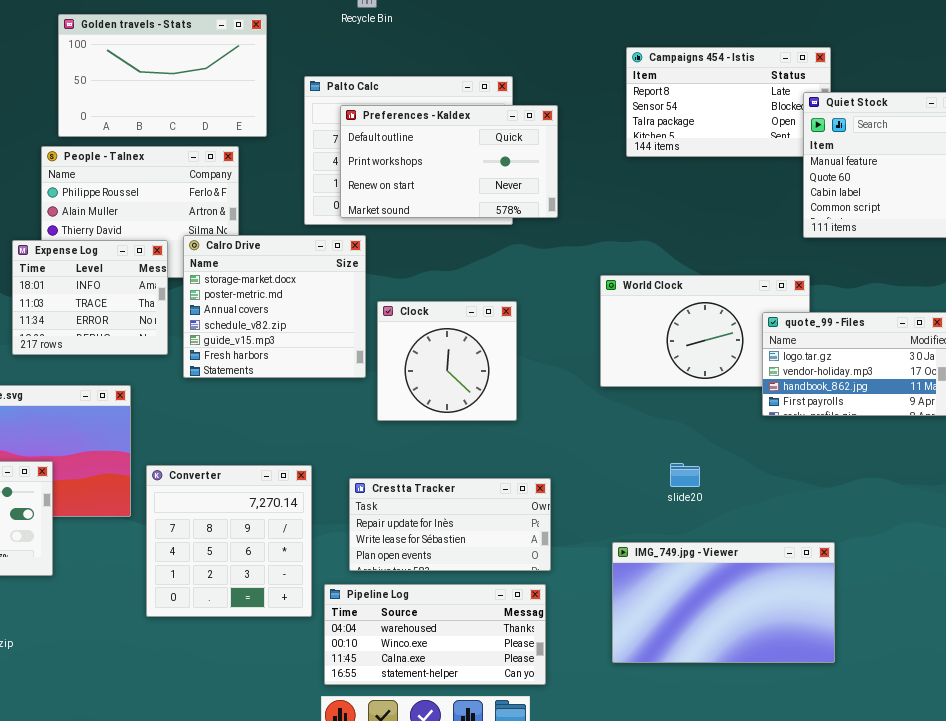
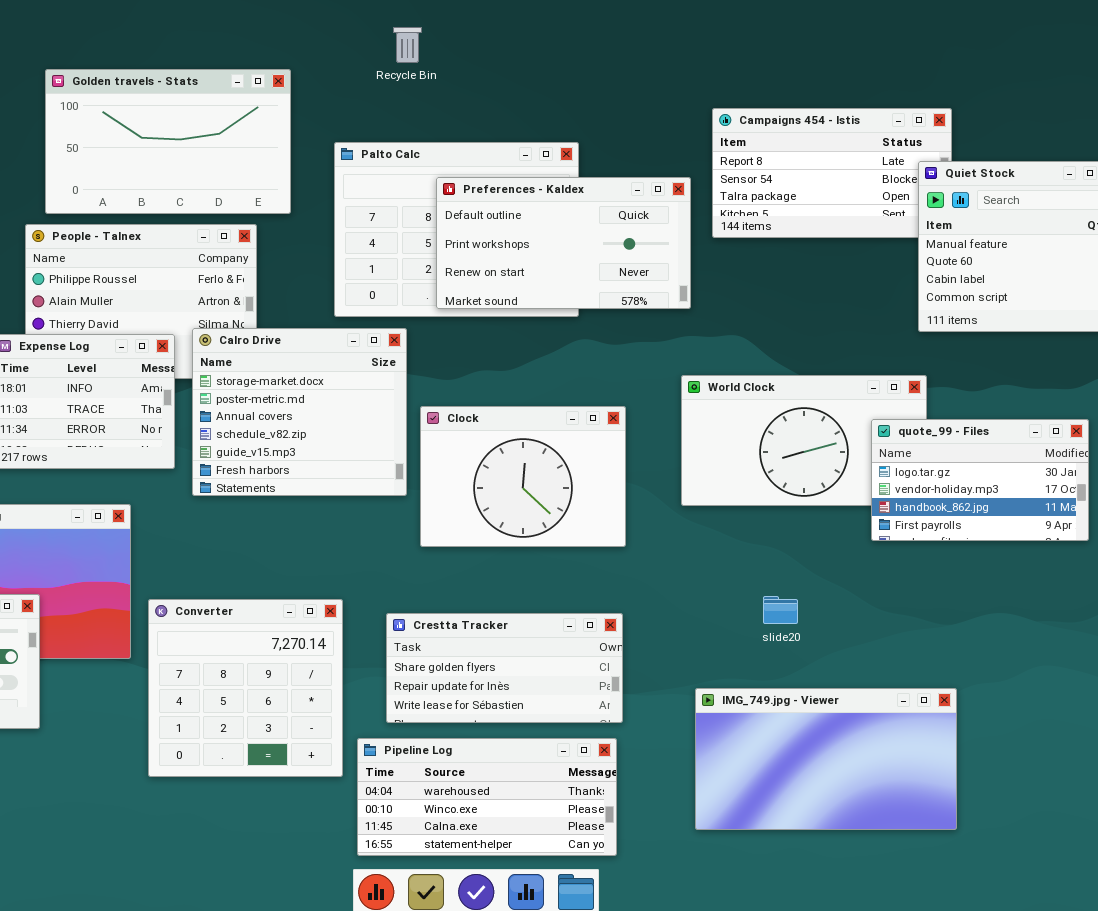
Preferences - Kaldex: [340,105,558,218] -> [436,177,691,309], moved
Clock: [377,301,517,421] -> [420,406,626,547], resized
Crestta Tracker: [349,478,551,571] -> [386,613,623,723], scrolled up 1 row

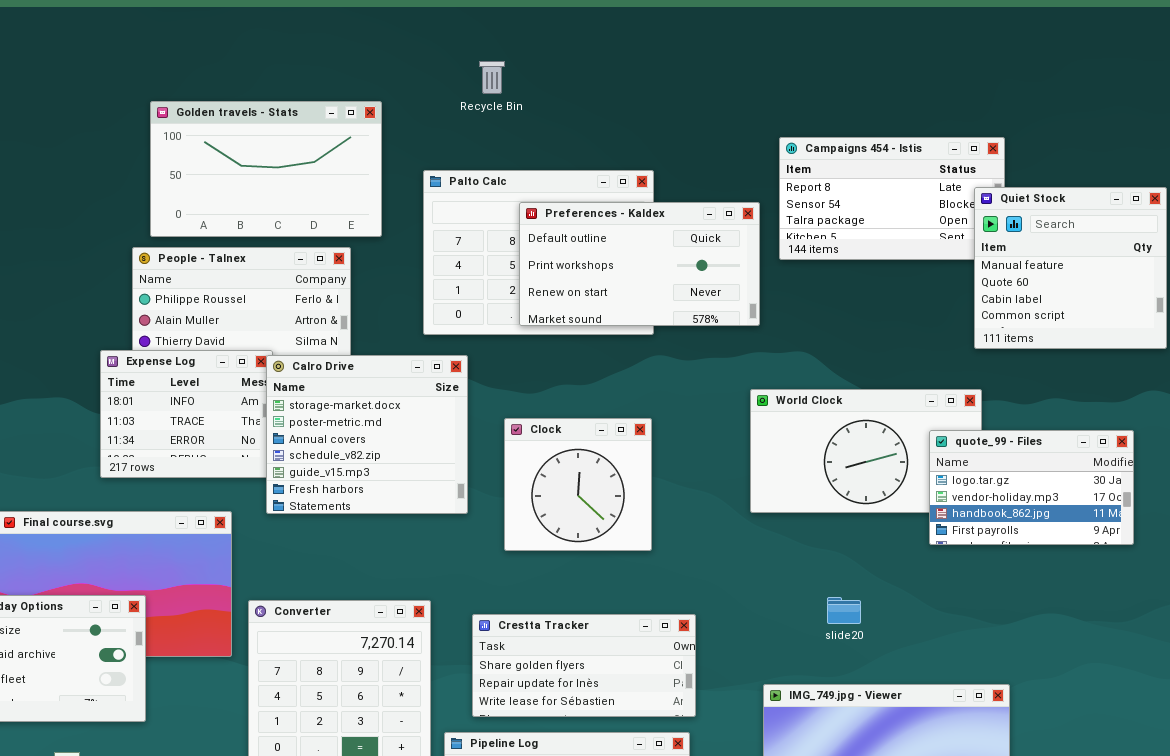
Calro Drive: [192,328,407,496] -> [266,355,468,514], moved
Clock: [420,406,626,547] -> [504,418,652,551], resized

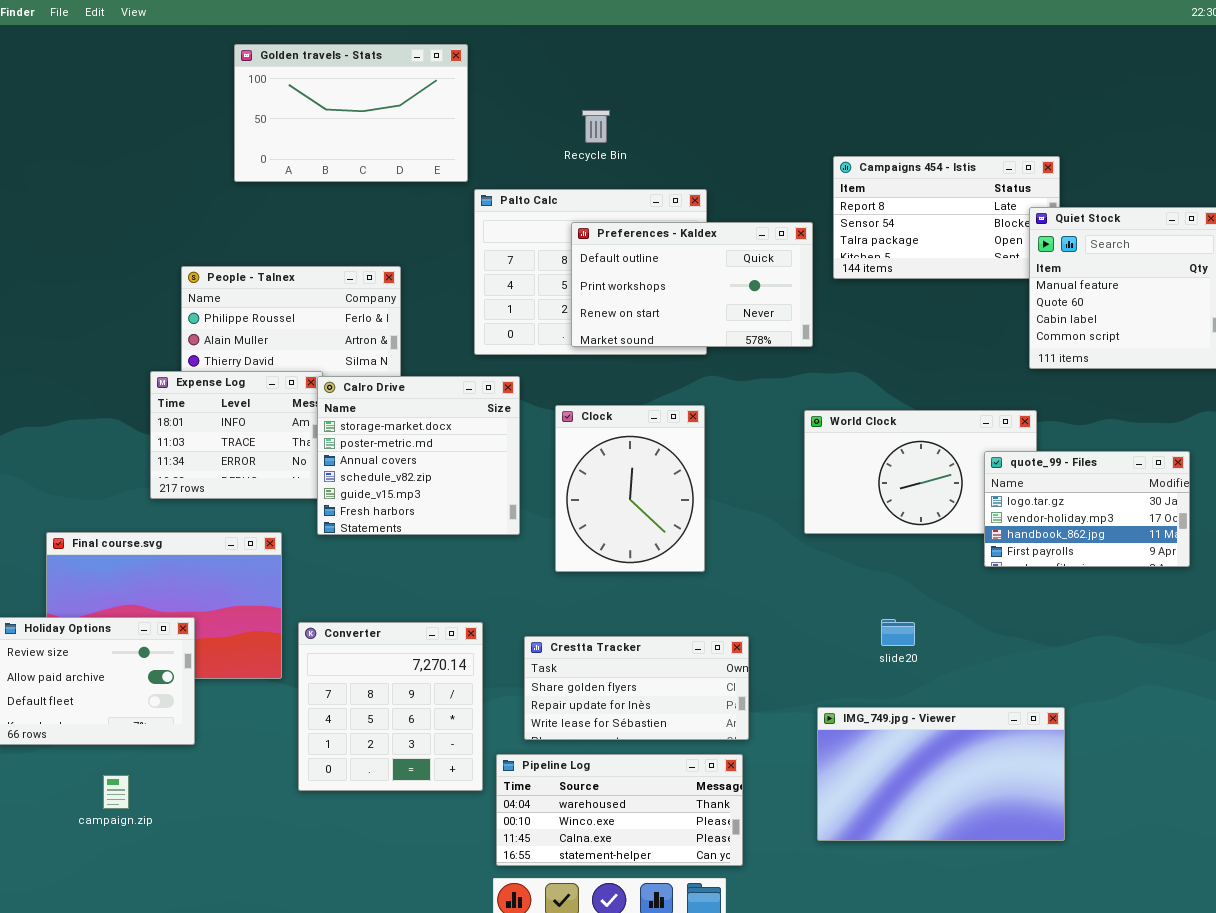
Recycle Bin: [479,61,505,94] -> [582,110,610,143], moved
Golden travels - Stats: [150,101,382,237] -> [234,44,468,182], moved
Clock: [504,418,652,551] -> [555,405,705,572], resized

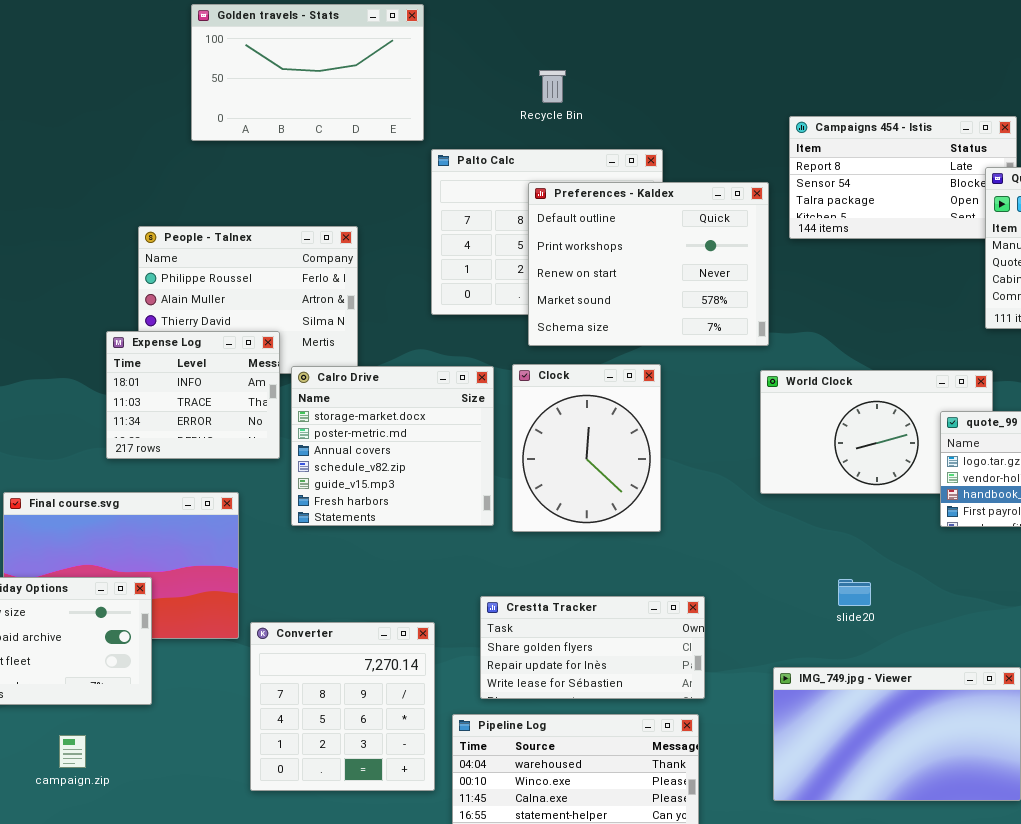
Preferences - Kaldex: [571,222,813,347] -> [528,182,769,346], resized
Calro Drive: [317,376,520,535] -> [291,366,494,526], moved
Converter: [298,622,483,791] -> [250,622,435,791], moved

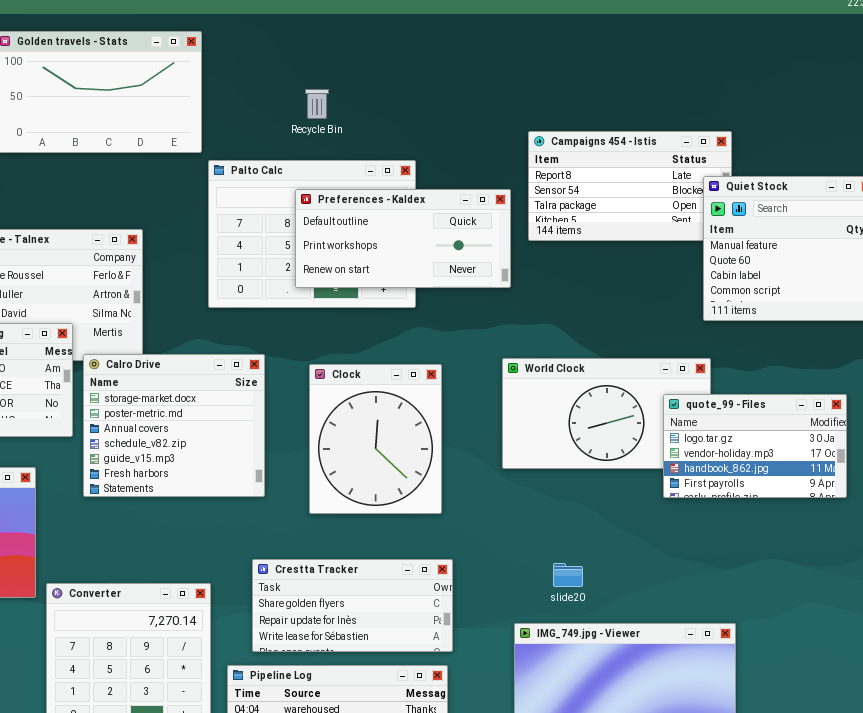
Preferences - Kaldex: [528,182,769,346] -> [295,189,511,288], resized
Clock: [512,364,661,532] -> [309,364,442,514], moved
slide20: [838,579,871,606] -> [553,563,583,587], moved

